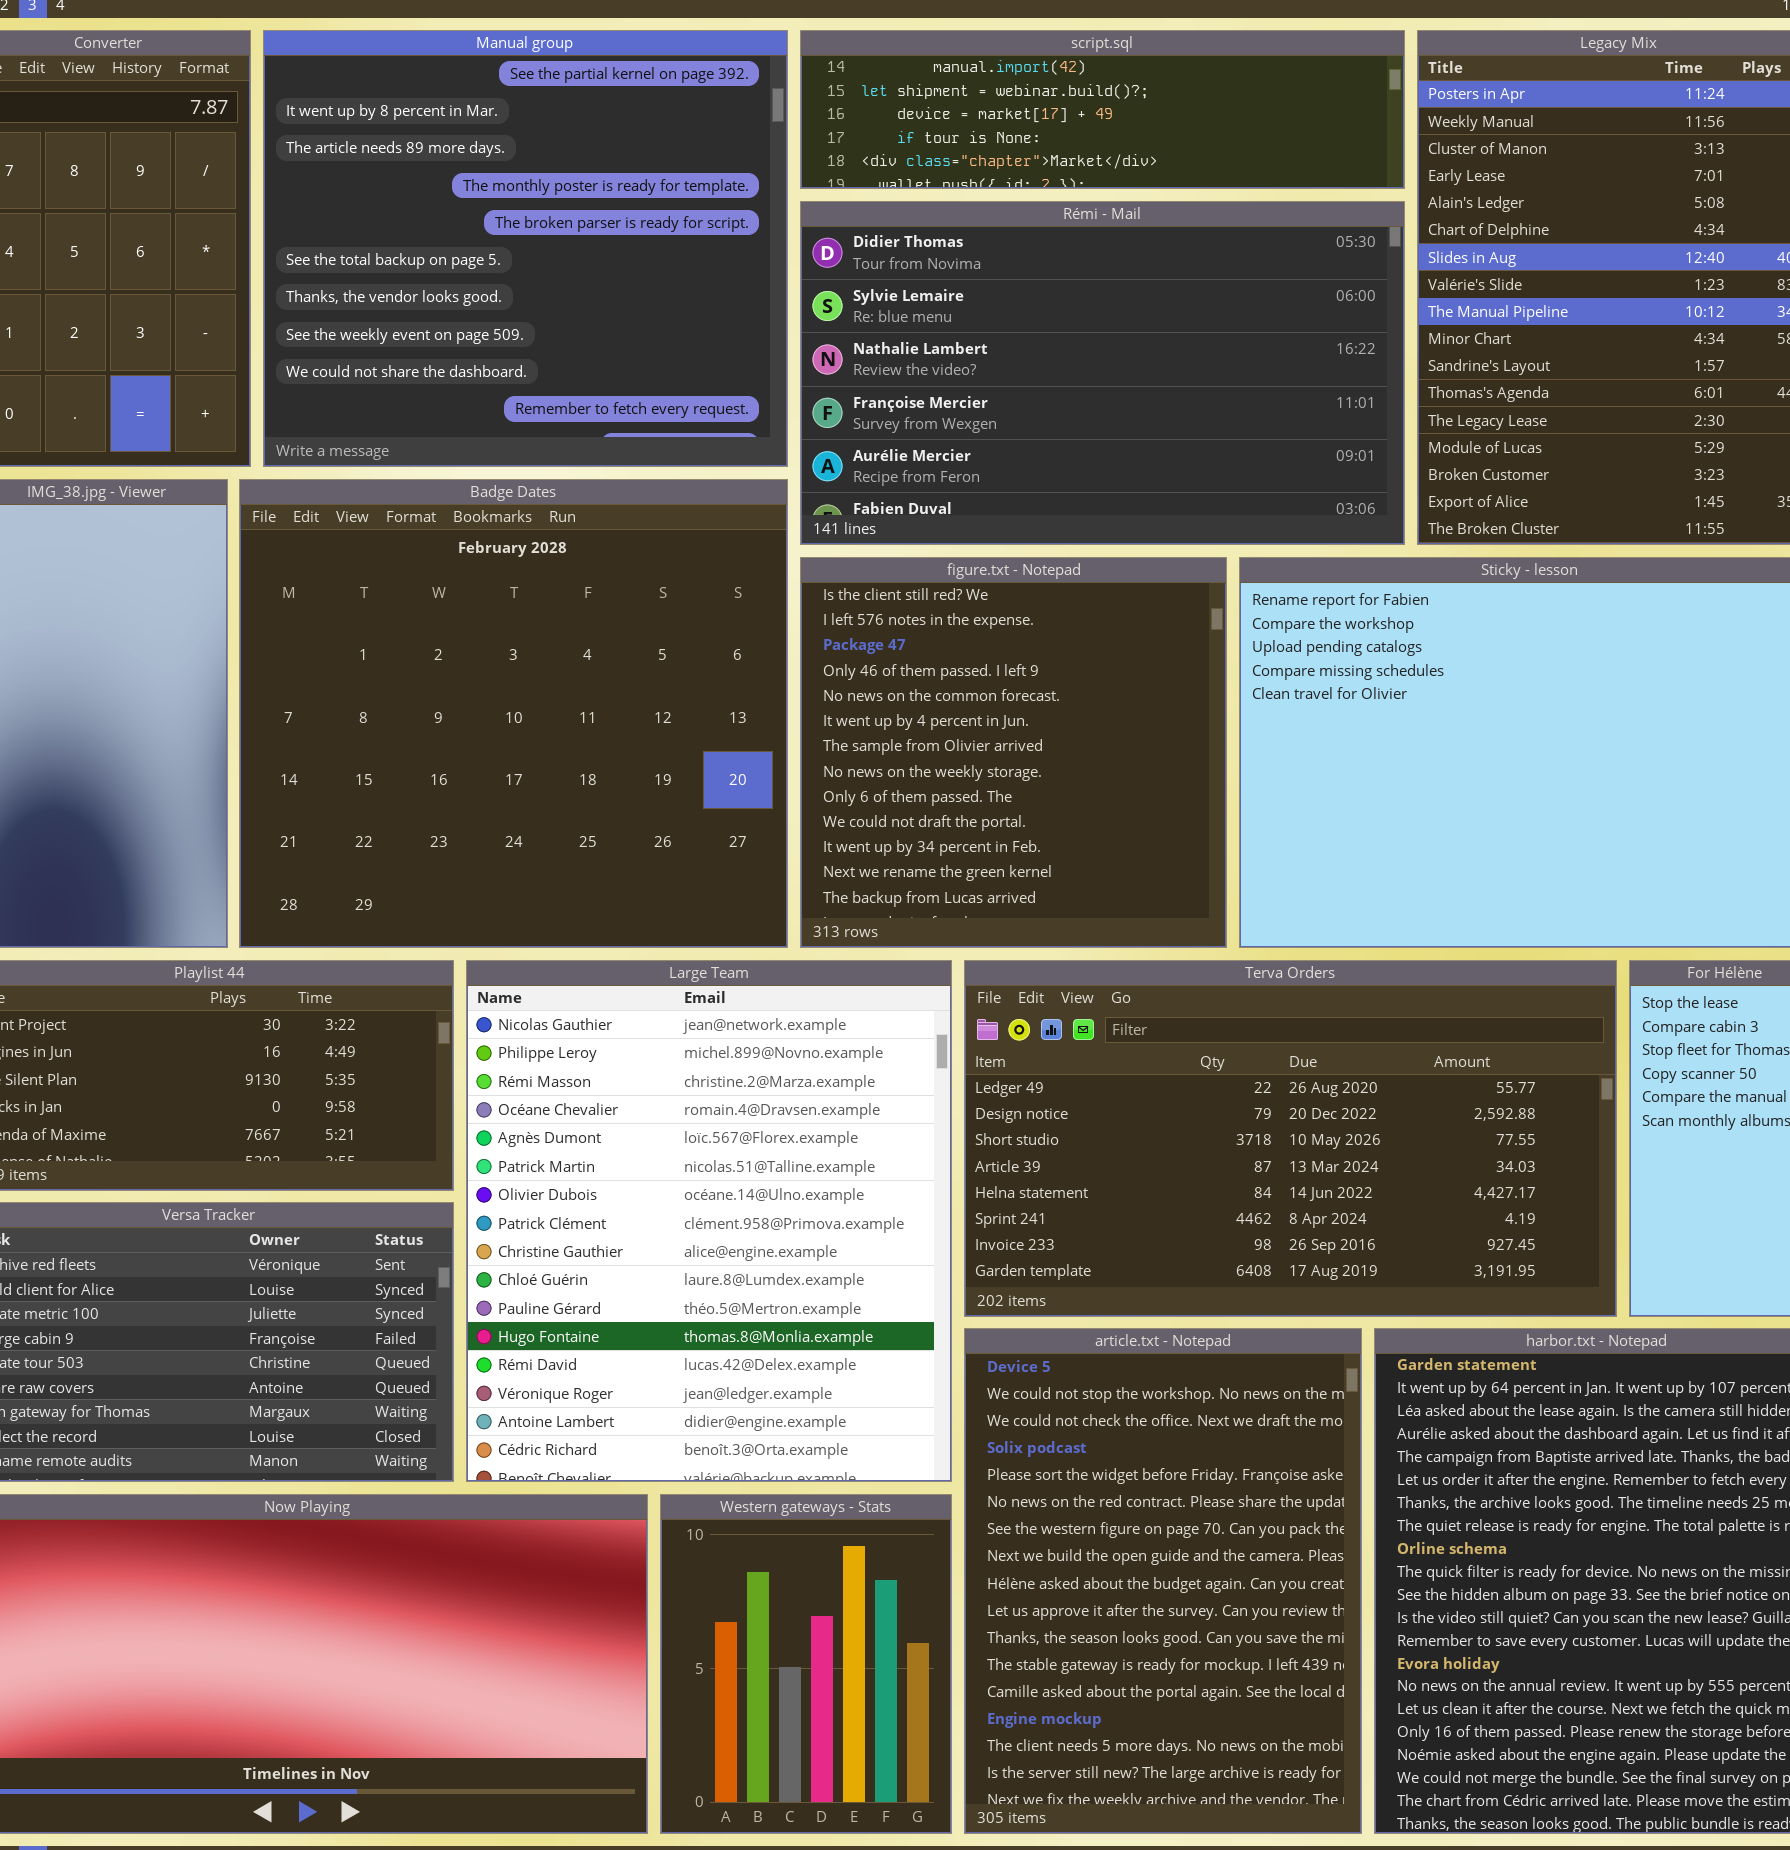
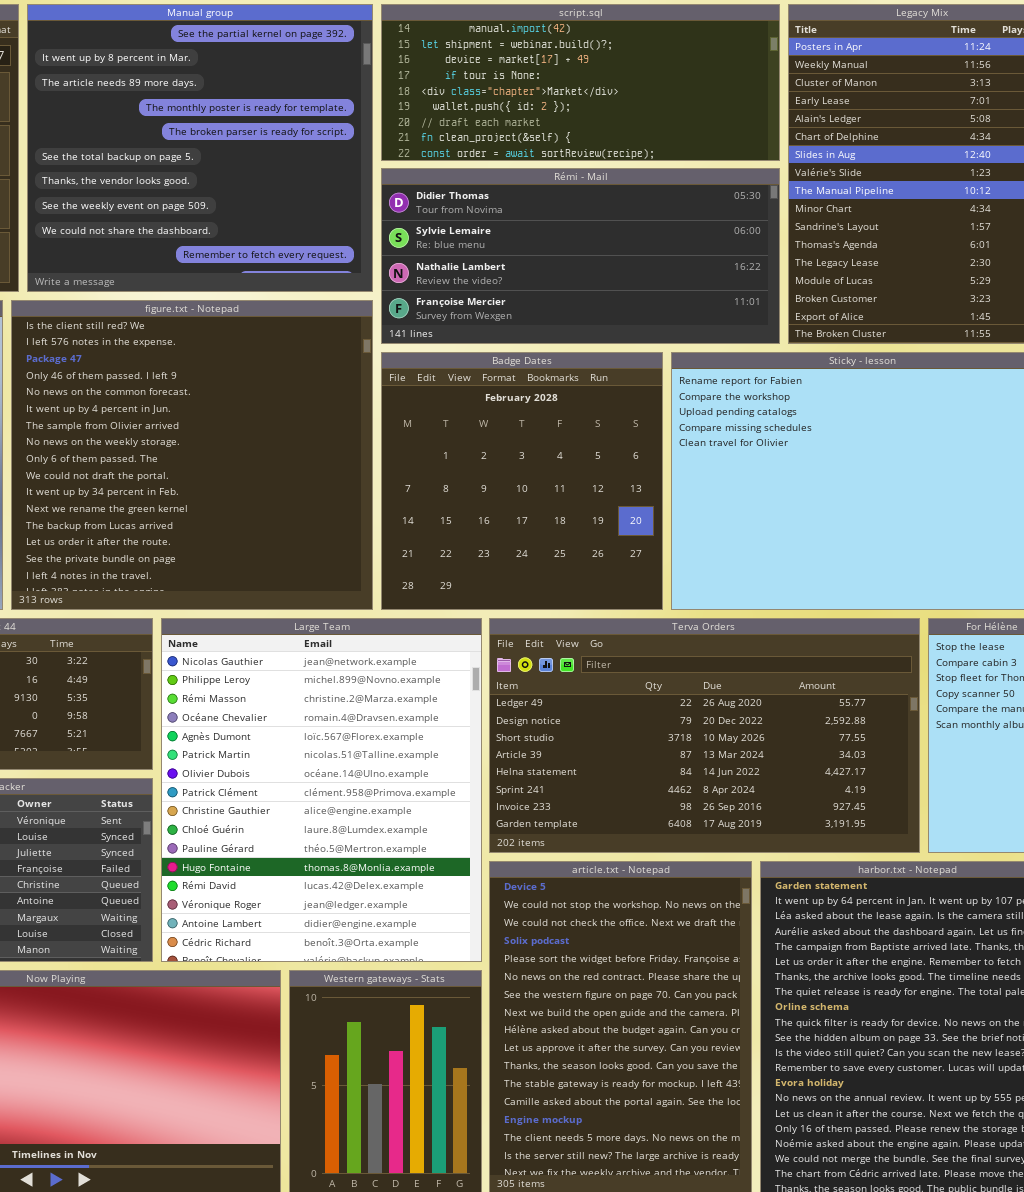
script.sql: [800,30,1405,189] -> [381,4,780,161], resized
Rémi - Mail: [800,201,1405,545] -> [381,168,780,344], resized
Badge Dates: [239,479,788,948] -> [381,352,663,610], moved, resized
figure.txt - Notepad: [800,557,1227,948] -> [11,300,373,610], moved, resized

